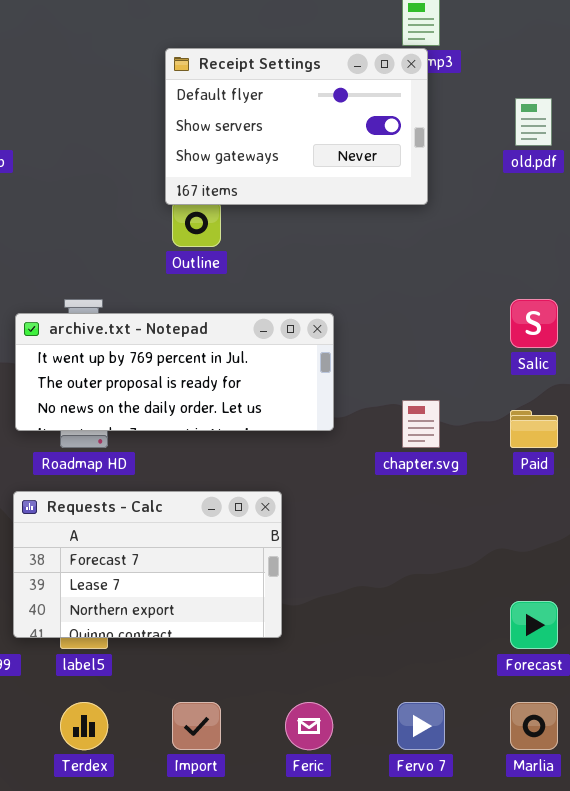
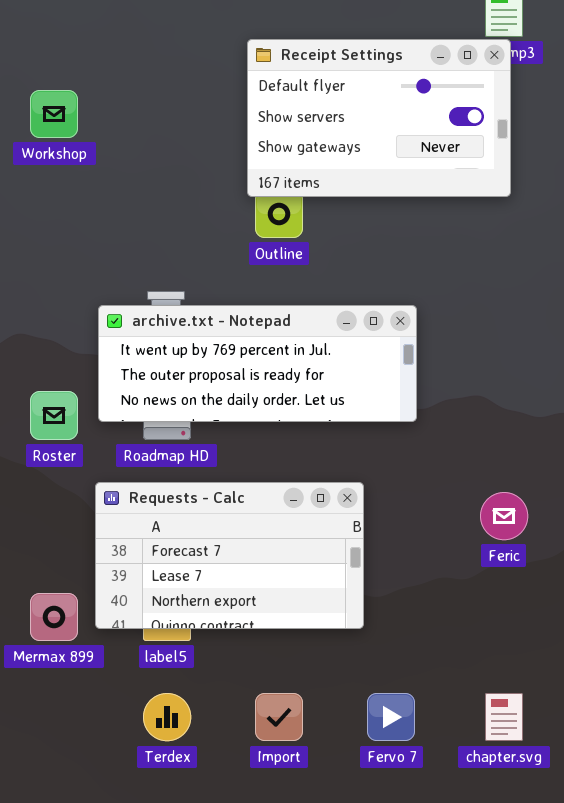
chapter.svg: [402,400,440,448] -> [485,693,523,741], moved
Feric: [285,702,333,750] -> [480,492,528,540], moved
Fervo 7: [397,702,445,750] -> [367,693,415,741], moved

